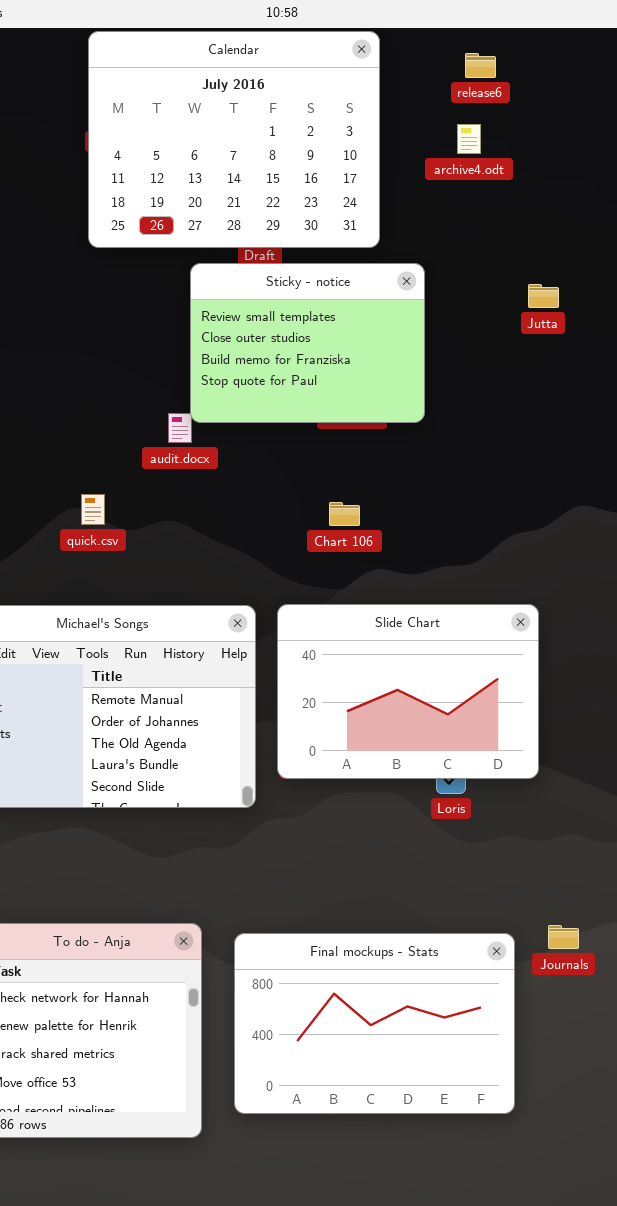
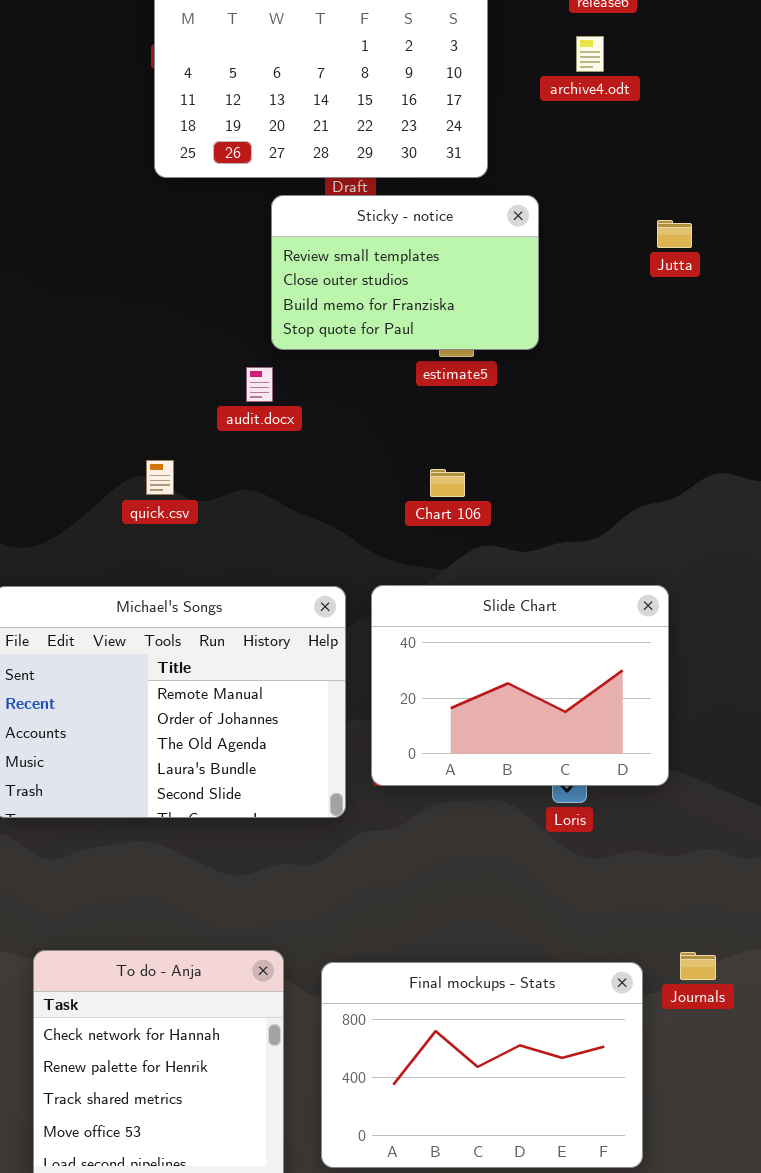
Sticky - notice: [190,263,425,423] -> [271,195,539,350], resized

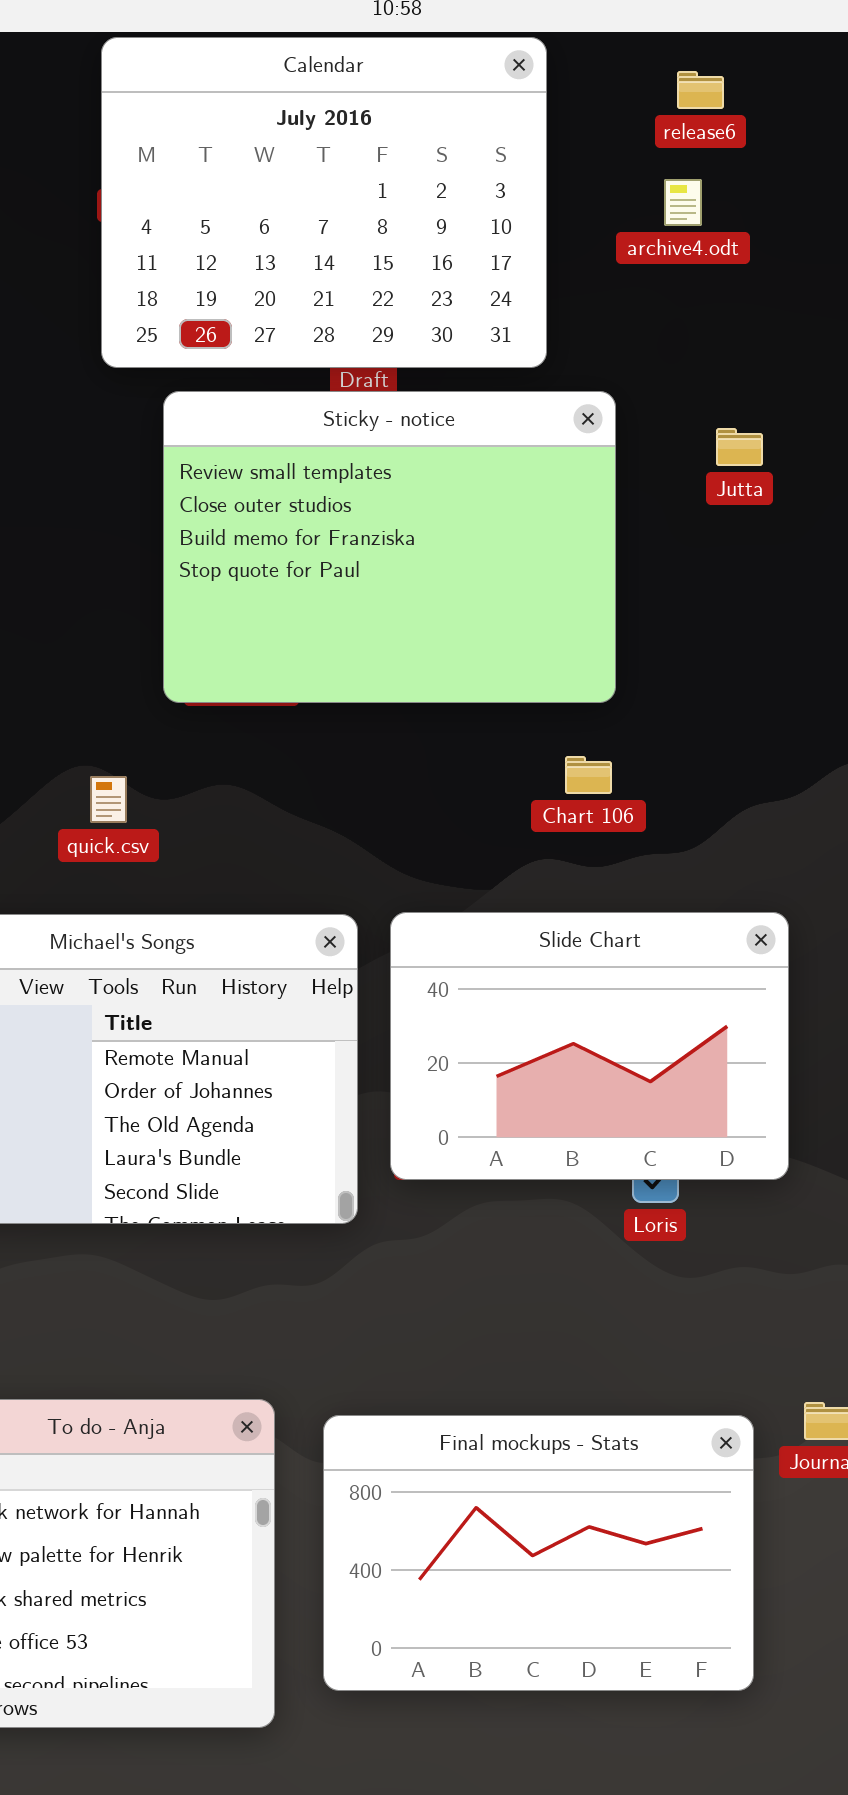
Sticky - notice: [271,195,539,350] -> [163,391,616,703], resized
Jutta: [657,220,692,248] -> [716,428,763,466], moved
quick.csv: [146,460,174,495] -> [90,776,127,823], moved
Chart 106: [430,469,465,497] -> [565,756,612,794], moved

